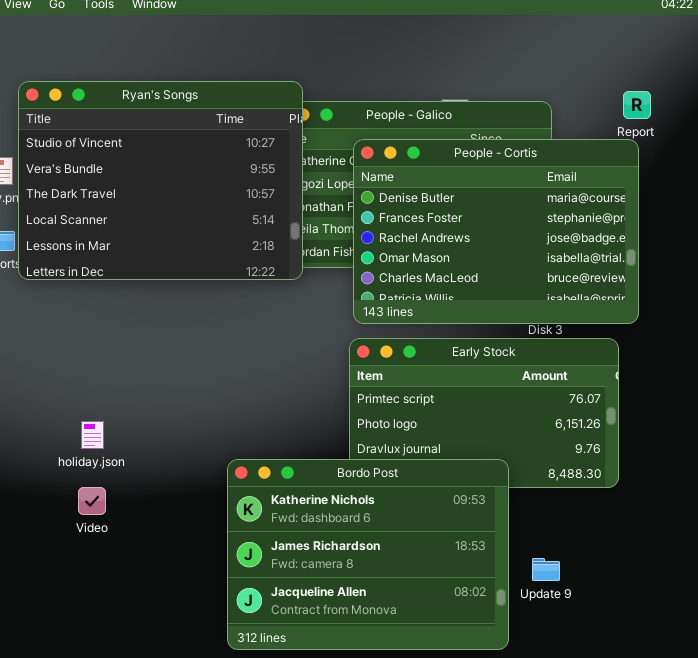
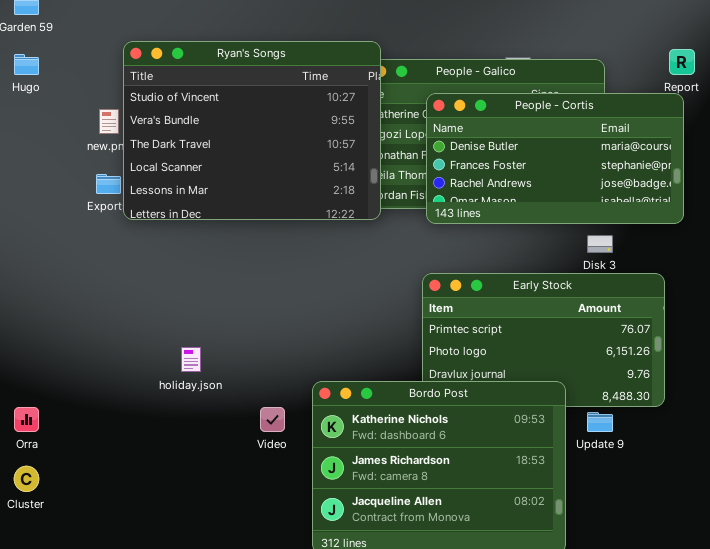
People - Cortis: [353,139,639,324] -> [426,93,684,224], resized
Video: [78,487,106,515] -> [260,407,285,432], moved
Update 9: [532,558,560,581] -> [587,412,613,432], moved

